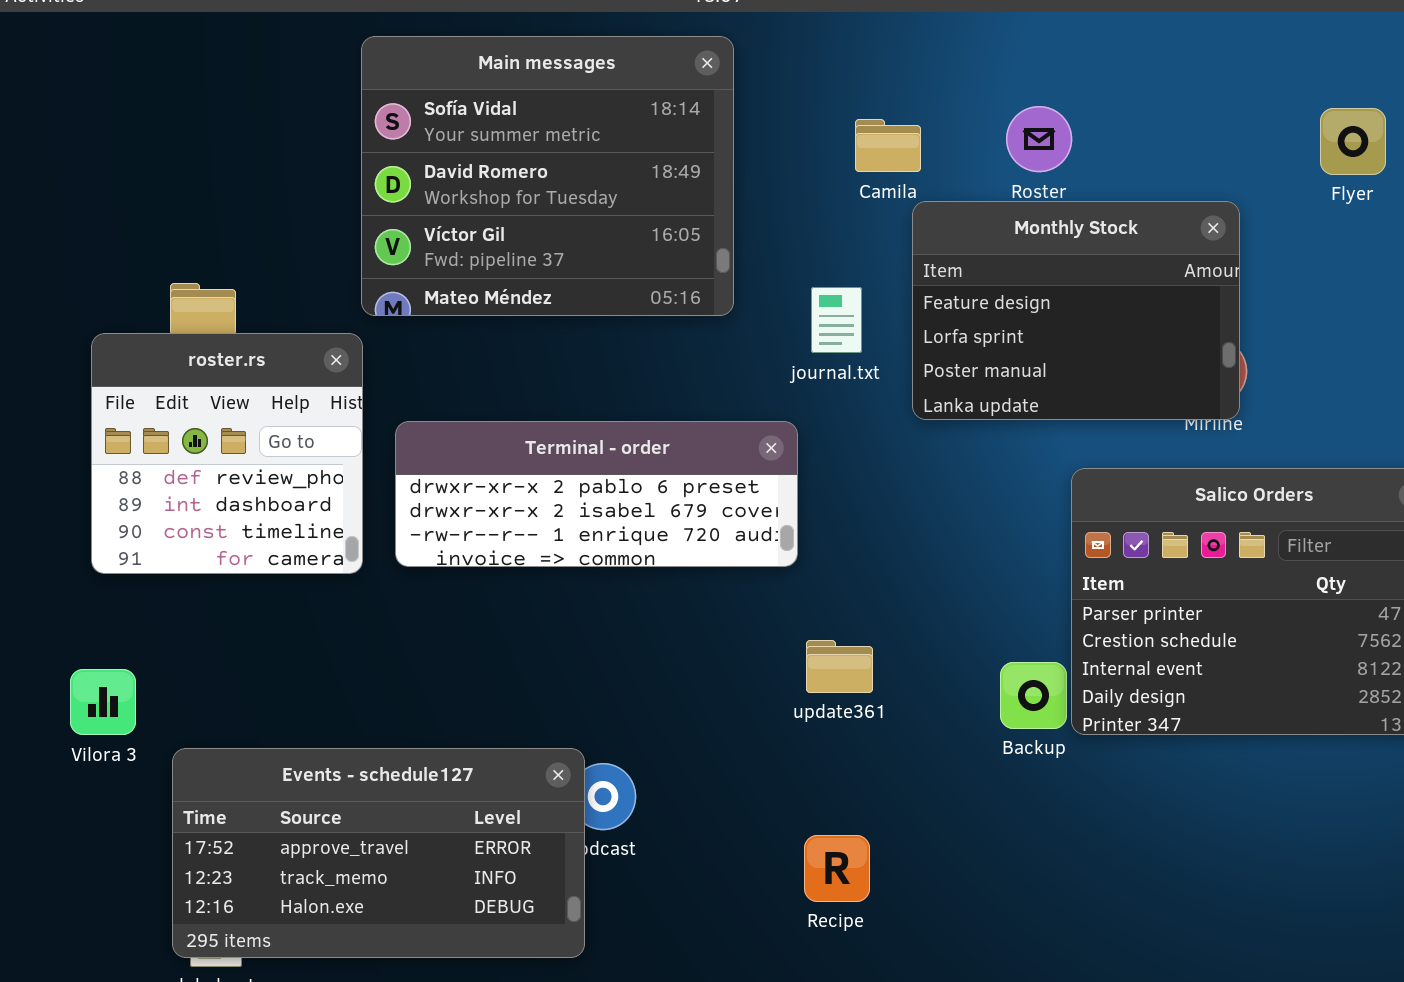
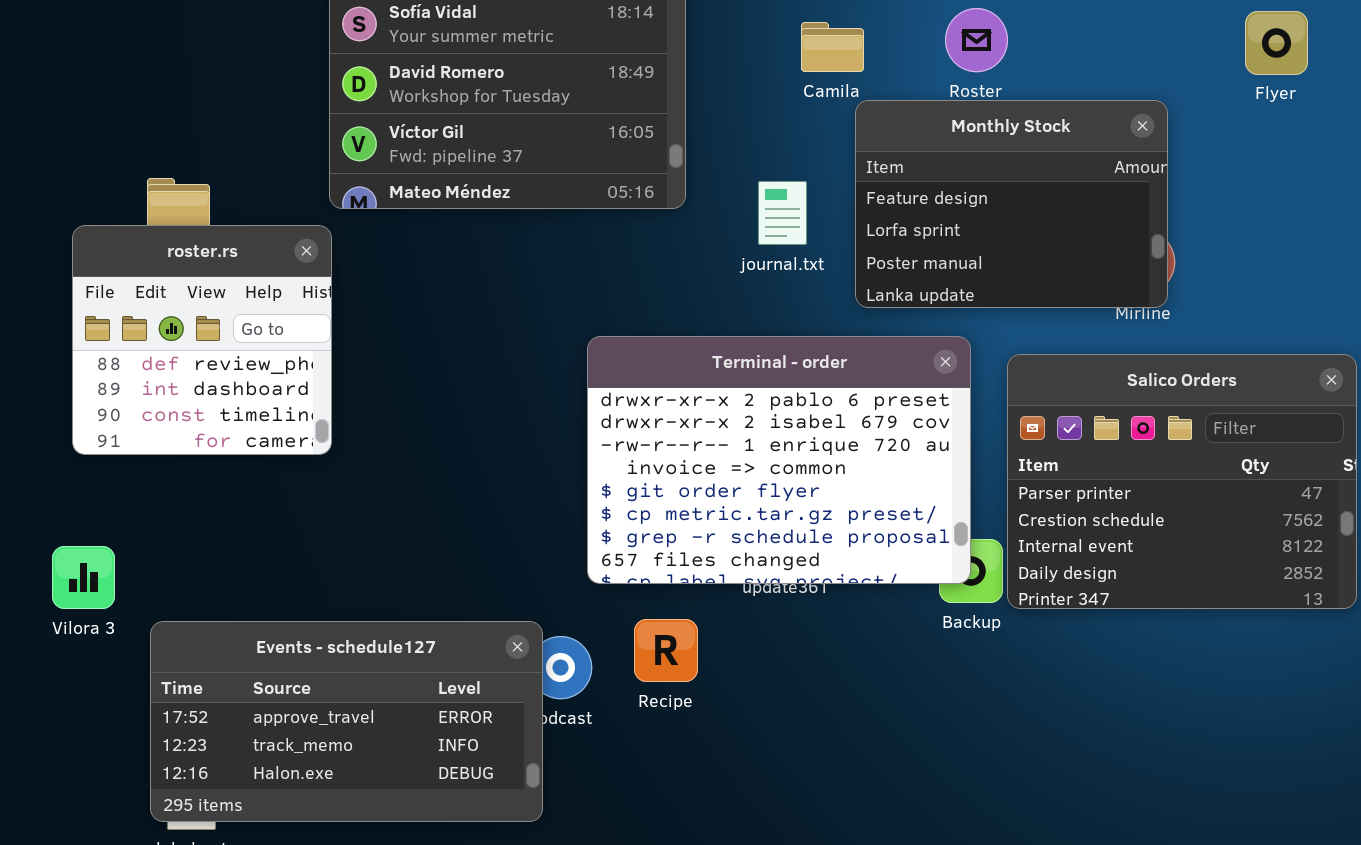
Terminal - order: [395,421,798,567] -> [587,336,971,584], moved, resized
Recipe: [804,835,870,902] -> [634,619,698,682], moved

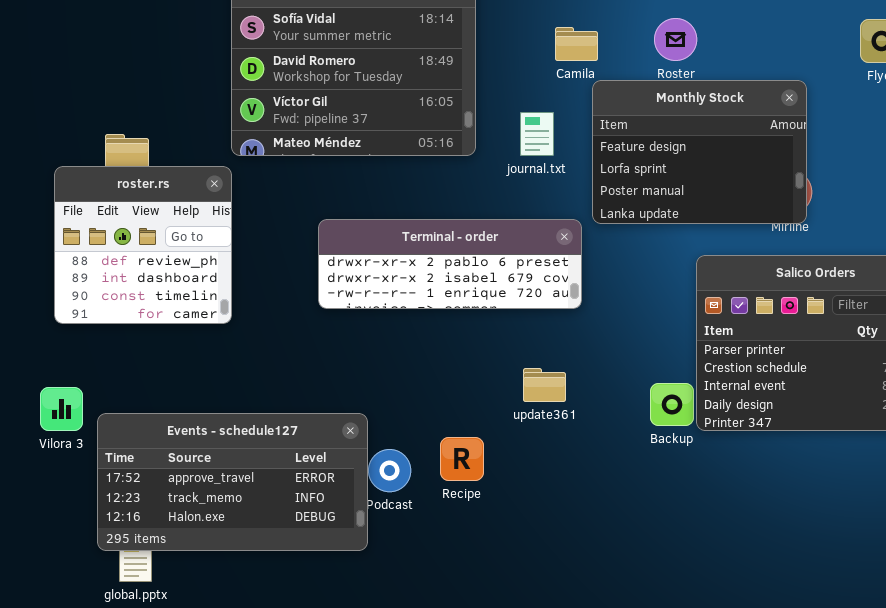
journal.txt: [758,181,807,245] -> [520,112,554,156], moved
Terminal - order: [587,336,971,584] -> [318,219,582,309], moved, resized
Events - schedule127: [150,621,543,822] -> [97,413,368,551], moved

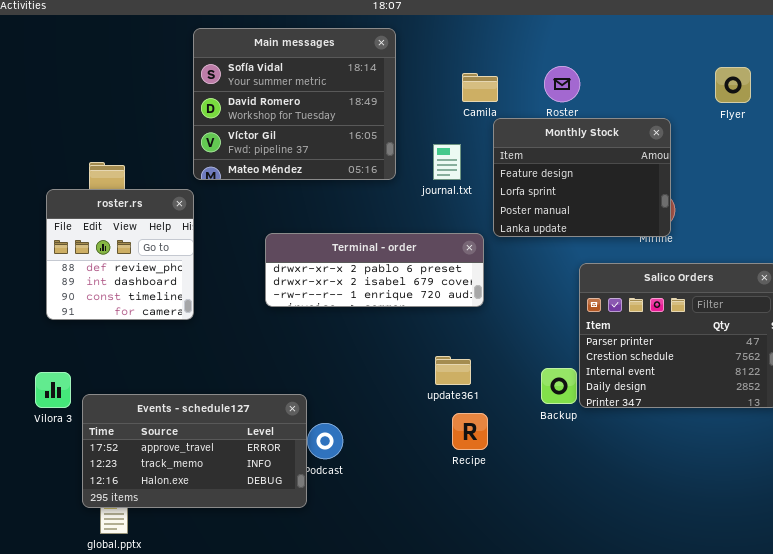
Recipe: [440,437,484,481] -> [452,413,488,450], moved

